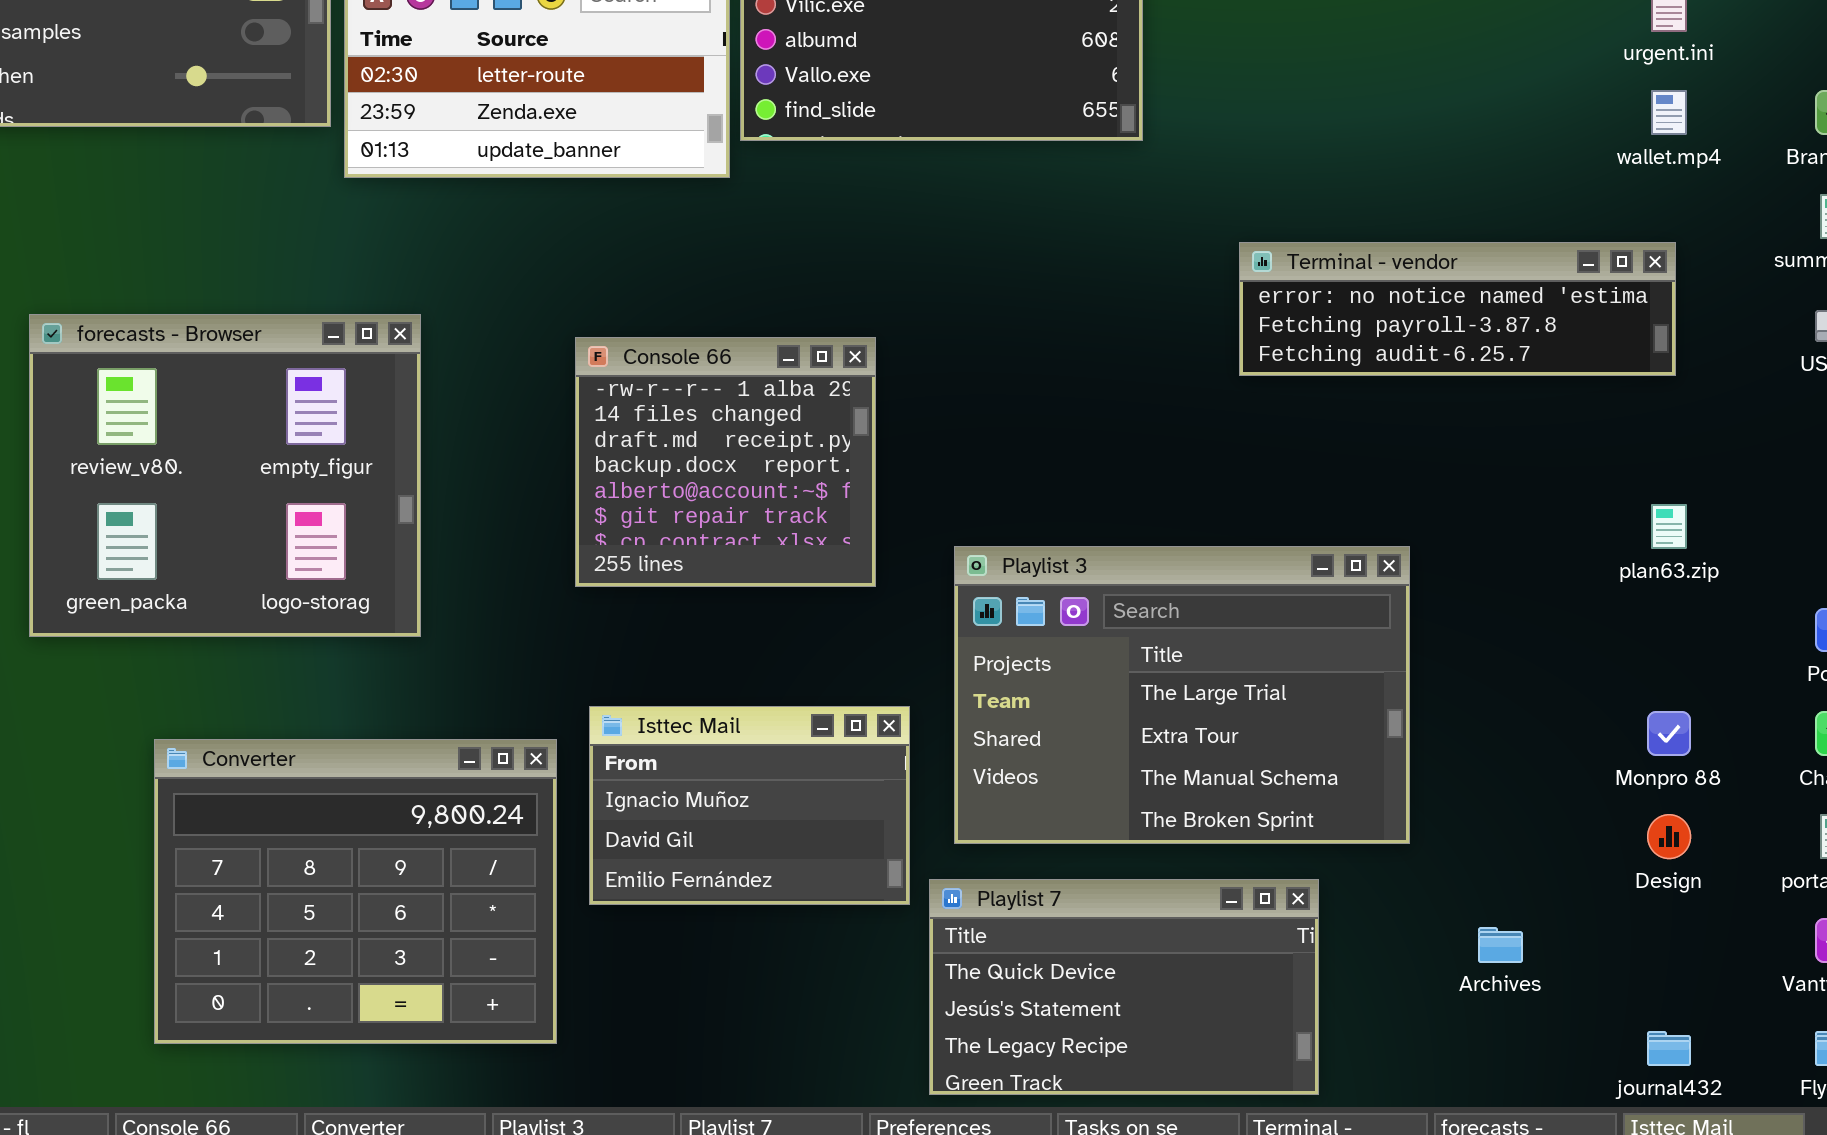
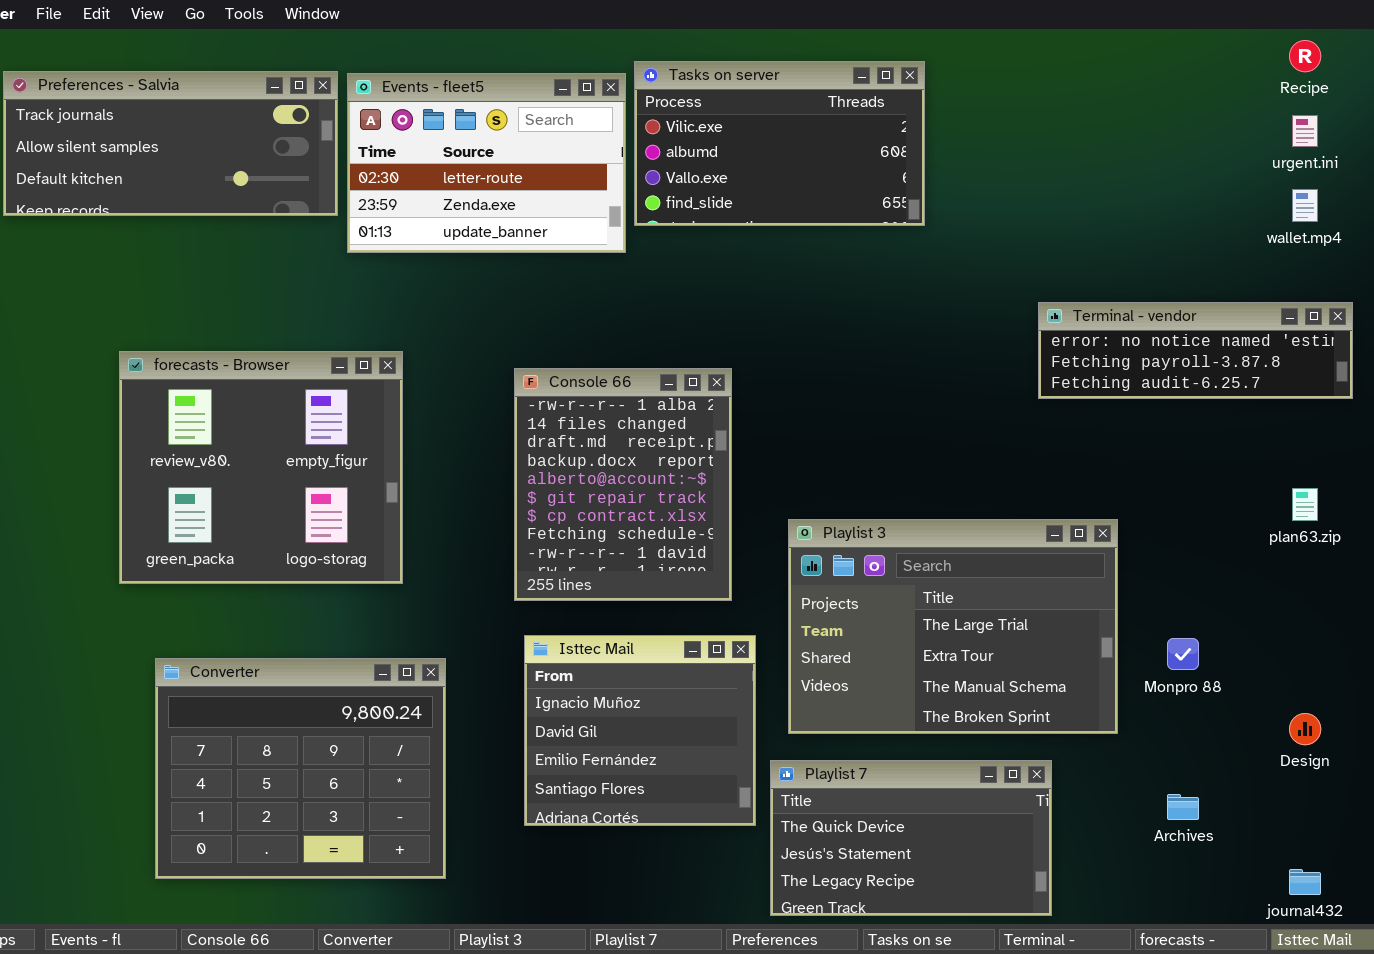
Terminal - vendor: [1239,242,1676,376] -> [1038,302,1353,399], moved
Console 66: [575,337,876,587] -> [514,368,732,601], resized
Isttec Mail: [589,706,910,905] -> [524,635,756,826], resized
Monpro 88: [1647,711,1691,756] -> [1167,638,1199,670], moved
Converter: [154,739,557,1044] -> [155,658,446,879], moved

